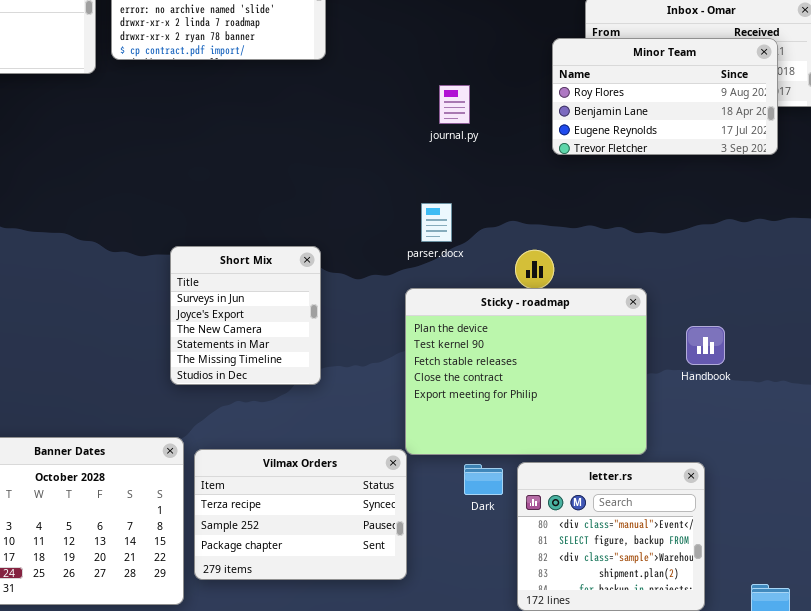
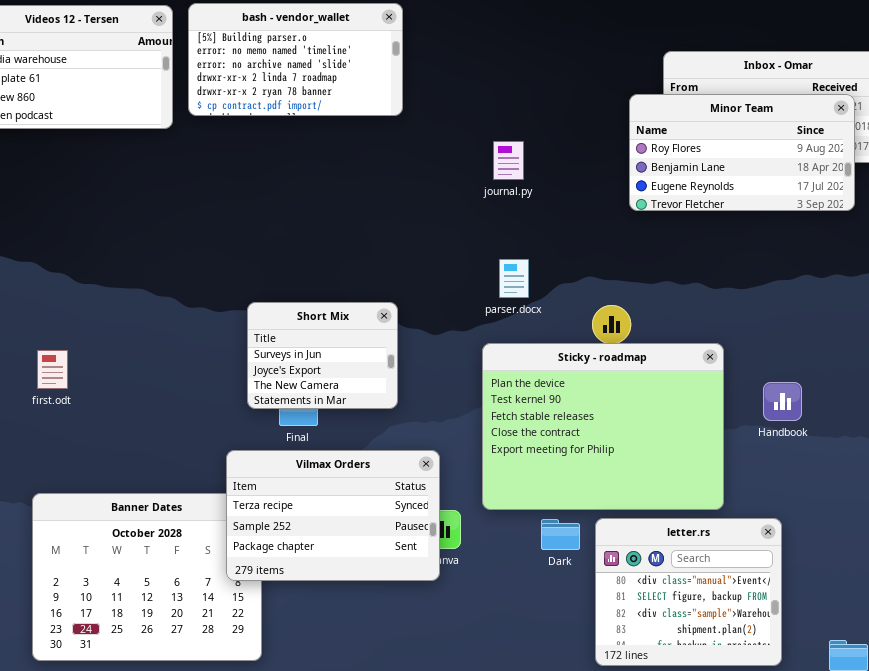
journal.py: [439,85,470,124] -> [493,141,524,180], moved
Short Mix: [170,246,321,385] -> [247,302,398,409], resized
Vilmax Orders: [194,449,407,580] -> [226,450,440,581], moved

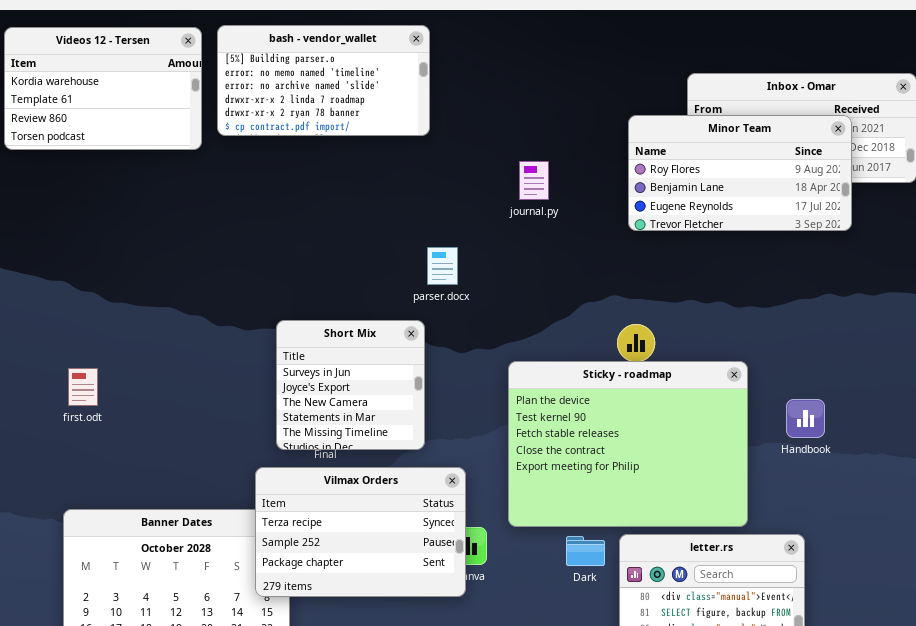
Minor Team: [629,94,855,211] -> [628,115,852,231], moved
parser.docx: [499,259,529,298] -> [427,247,458,285], moved
Short Mix: [247,302,398,409] -> [276,320,425,450], resized

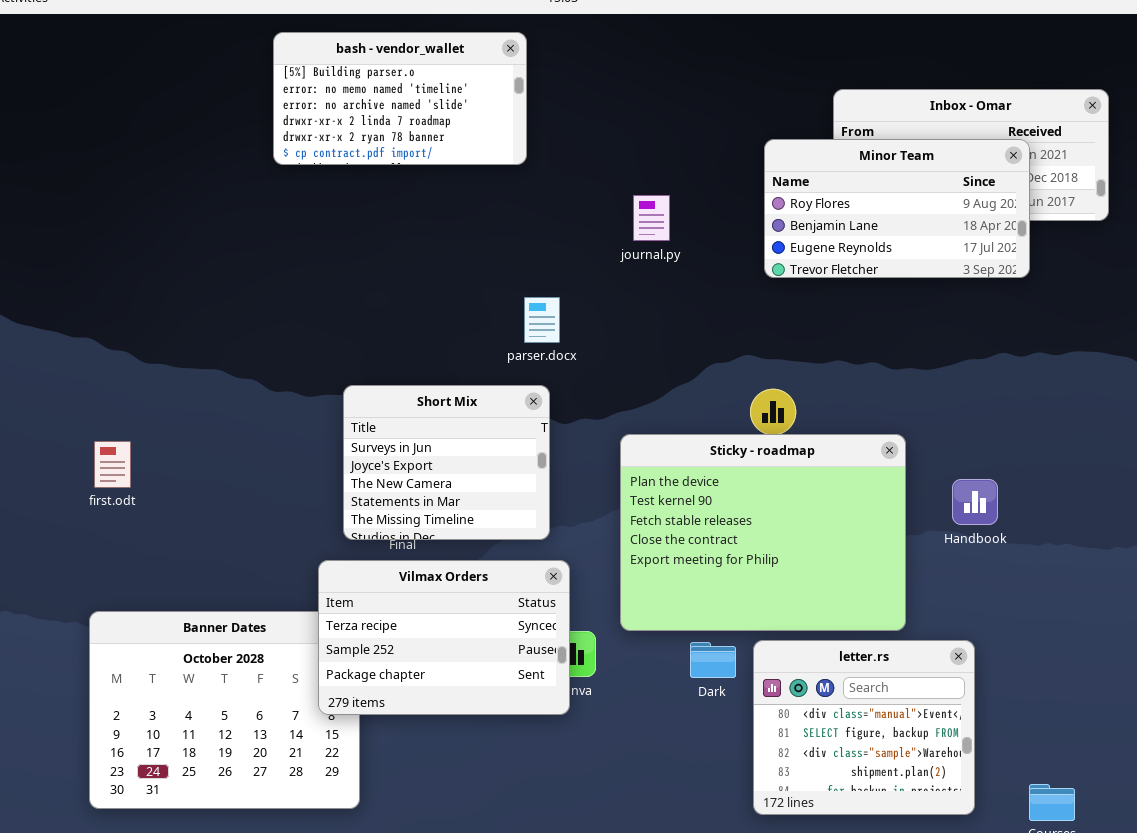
Videos 12 - Tersen: [4,27,202,150] -> none, closed
Short Mix: [276,320,425,450] -> [343,385,550,540], resized

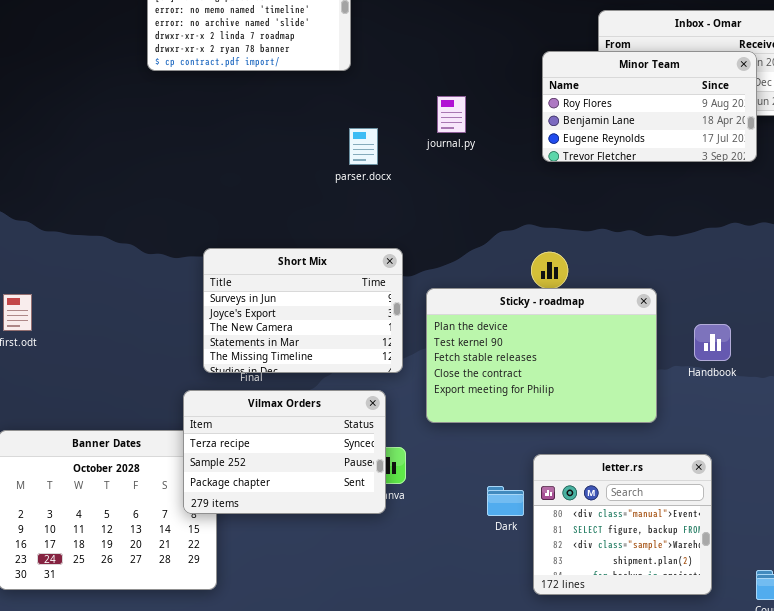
parser.docx: [524,297,560,343] -> [349,128,378,165], moved
Short Mix: [343,385,550,540] -> [203,248,403,373], resized
Sticky - roadmap: [620,434,906,631] -> [426,288,657,423], resized
Dark: [690,642,736,678] -> [487,486,524,516], moved

